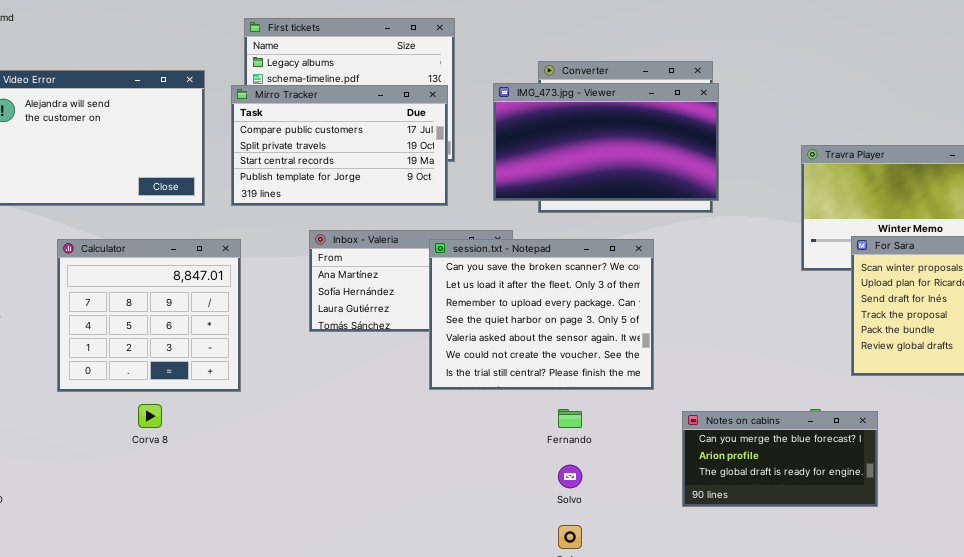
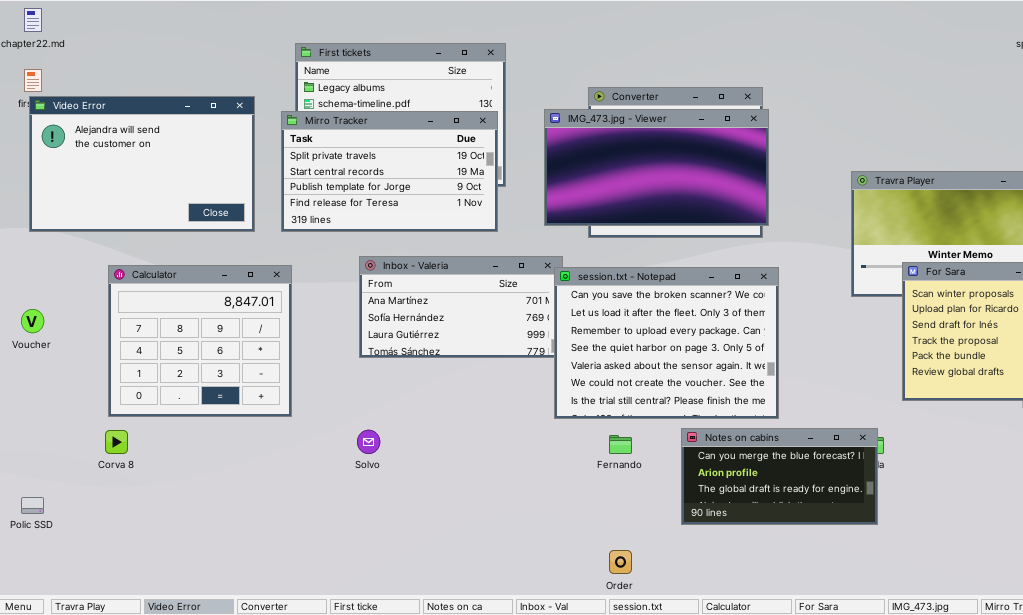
Mirro Tracker: [231,85,448,206] -> [281,111,498,232], scrolled down 1 row
session.txt - Notepad: [429,239,654,390] -> [554,267,779,419], moved
Corva 8: [138,404,162,428] -> [105,430,128,454], moved
Notes on cabins: [682,411,878,507] -> [681,428,878,525], moved
Solvo: [558,465,582,488] -> [357,430,380,454], moved

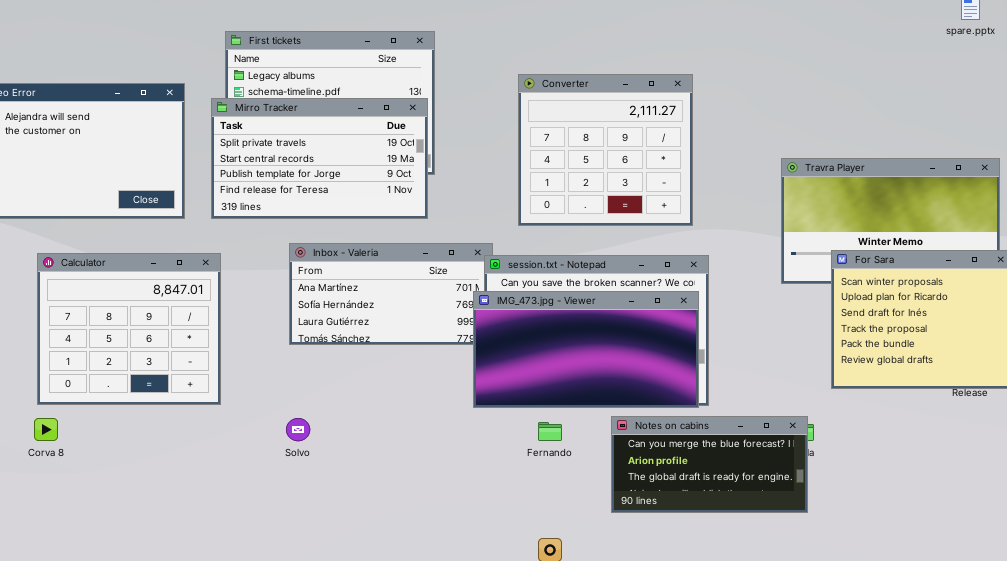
IMG_473.jpg - Viewer: [544,109,769,226] -> [473,291,699,408], moved

